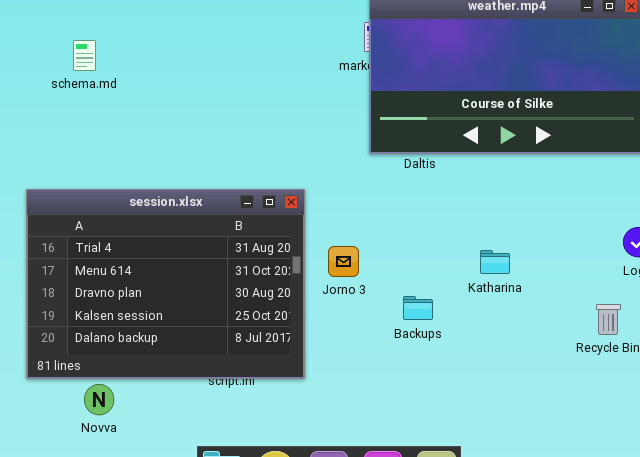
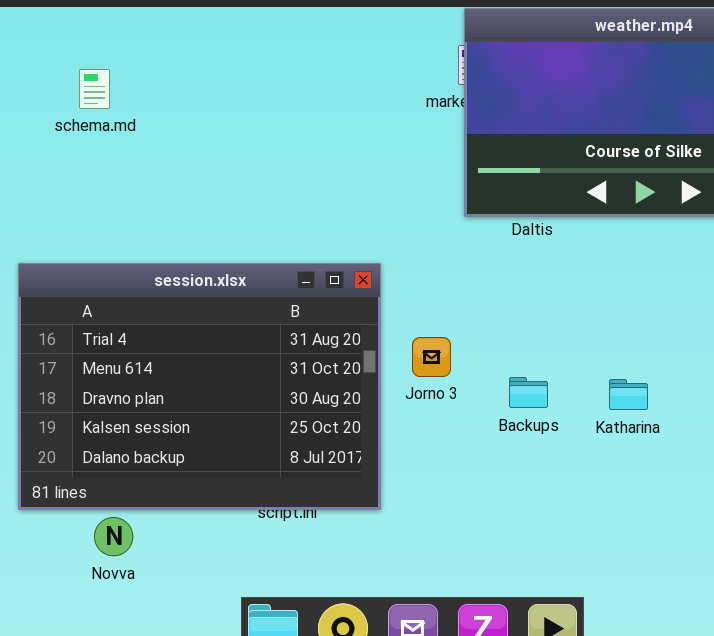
Katharina: [480,250,510,274] -> [609,379,648,410], moved
Backups: [403,296,433,320] -> [509,377,548,408], moved

